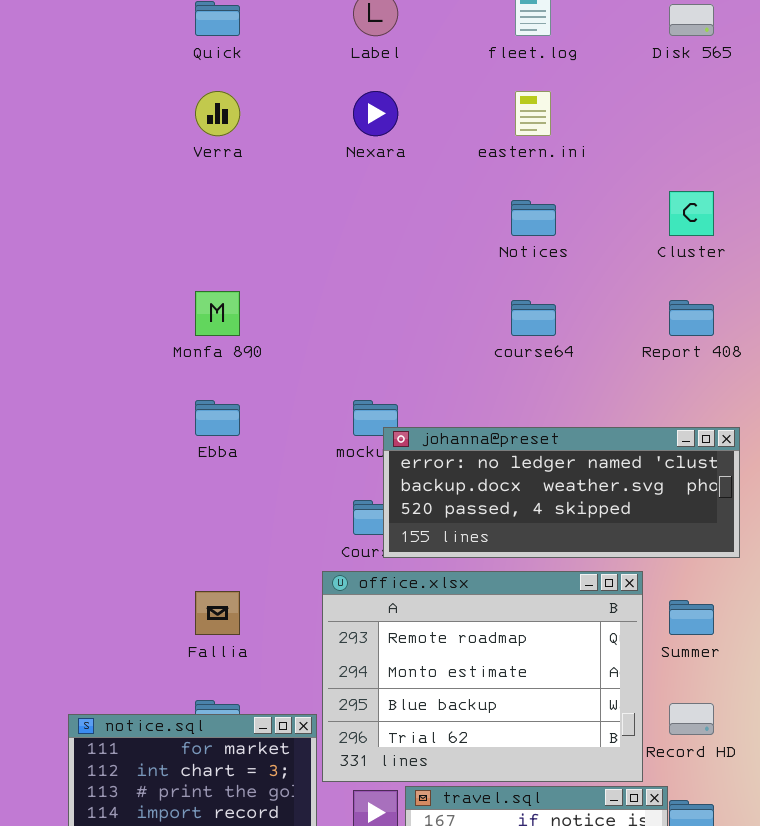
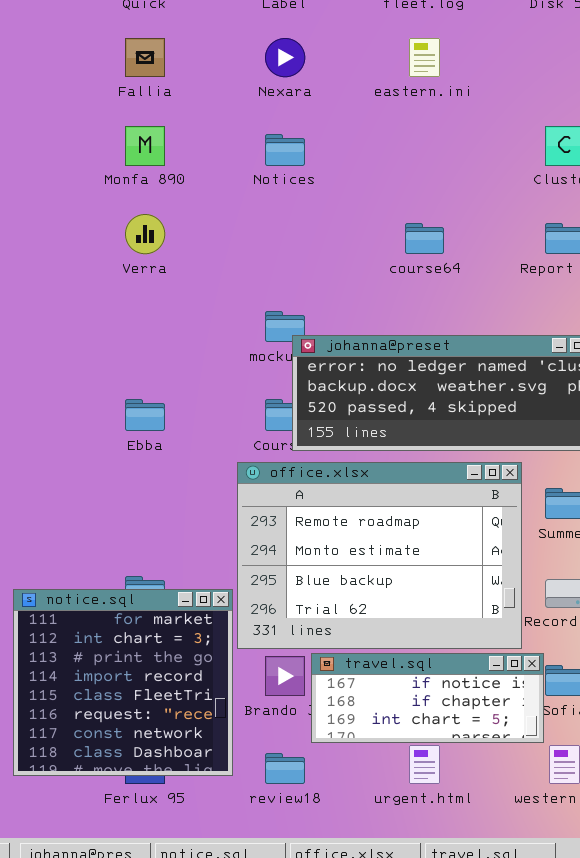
Verra: [195,91,240,136] -> [125,214,165,254], moved
Notices: [511,200,556,236] -> [265,134,305,166], moved
Monfa 890: [195,291,240,336] -> [125,126,165,166], moved
Ebba: [195,400,240,436] -> [125,399,165,431], moved
Fallia: [195,591,240,635] -> [125,38,165,77], moved

